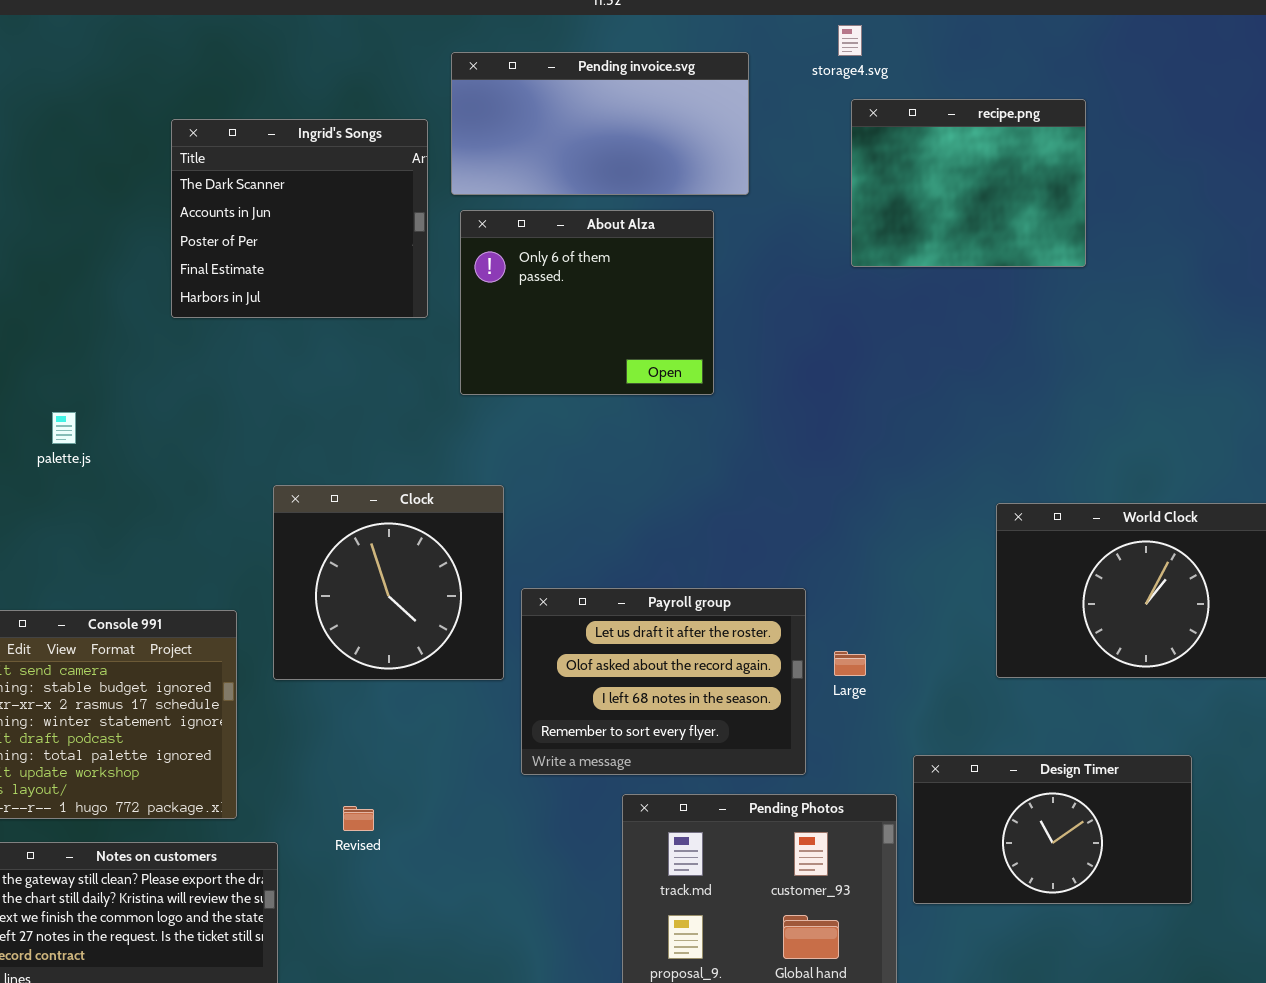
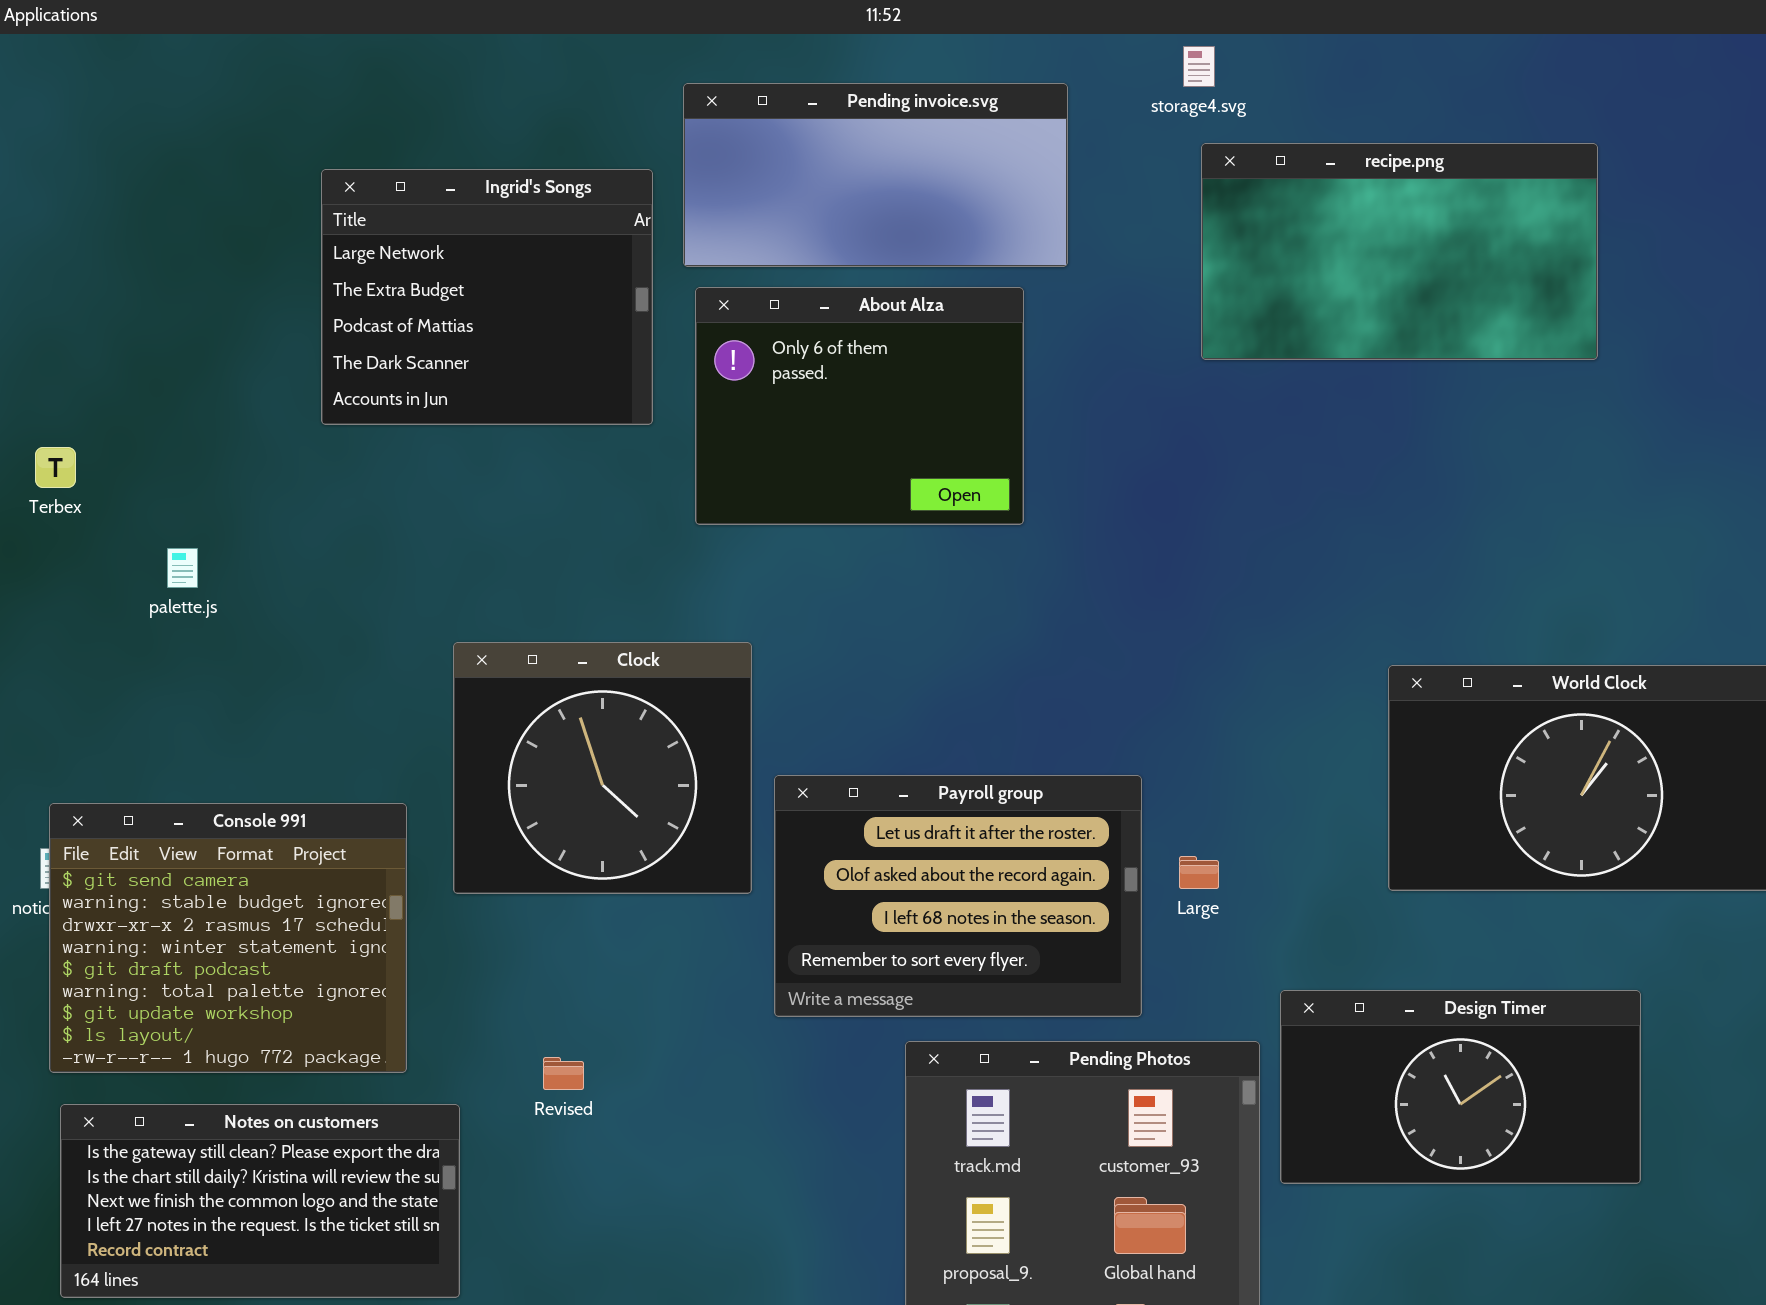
recipe.png: [851,99,1086,267] -> [1201,143,1598,360], resized
Ingrid's Songs: [171,119,428,318] -> [321,169,653,425], scrolled up 3 rows

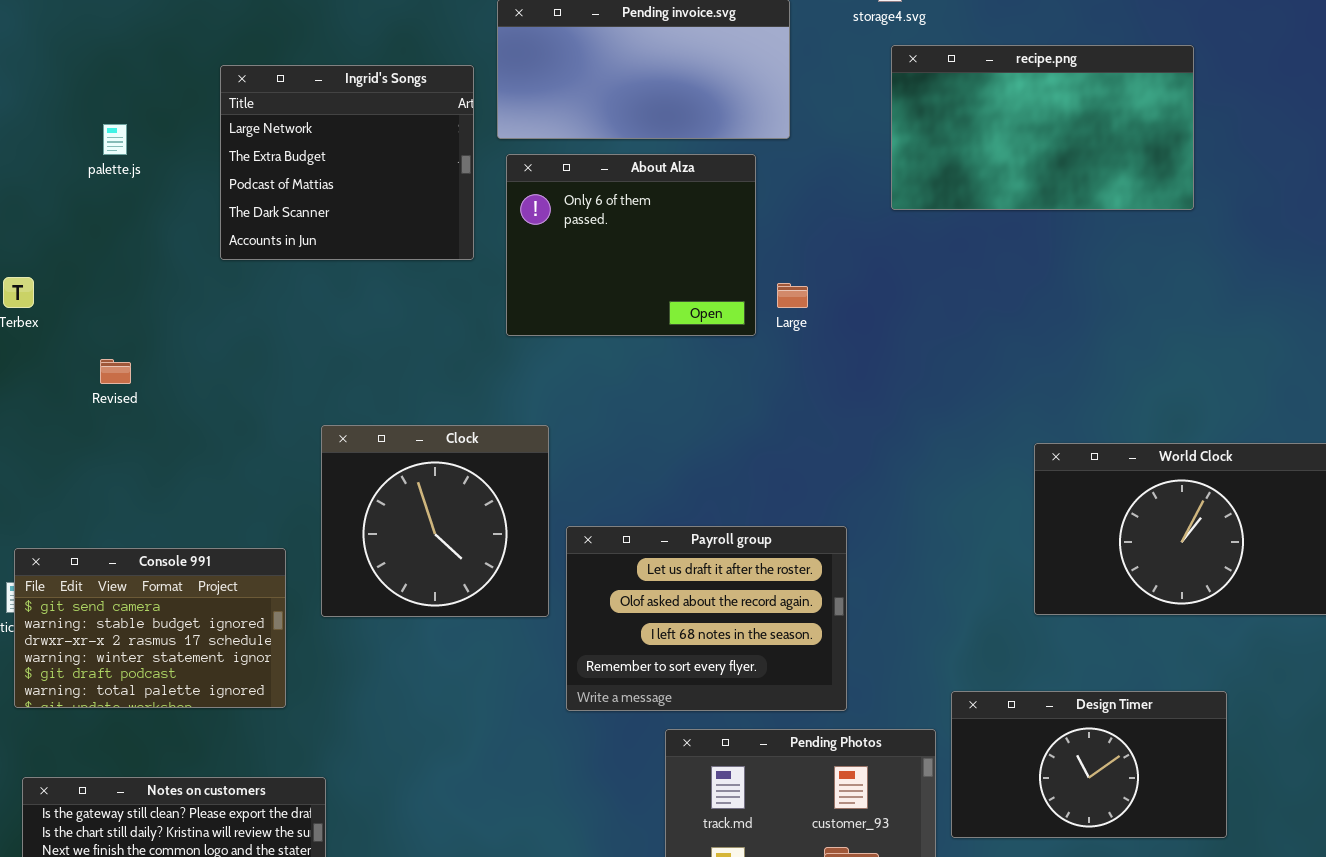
palette.js: [167,548,198,588] -> [103,124,127,155], moved
Console 991: [49,803,407,1073] -> [14,548,286,708], resized
Large: [1179,856,1219,889] -> [777,283,808,308], moved
Revised: [543,1057,584,1090] -> [100,359,131,384], moved

